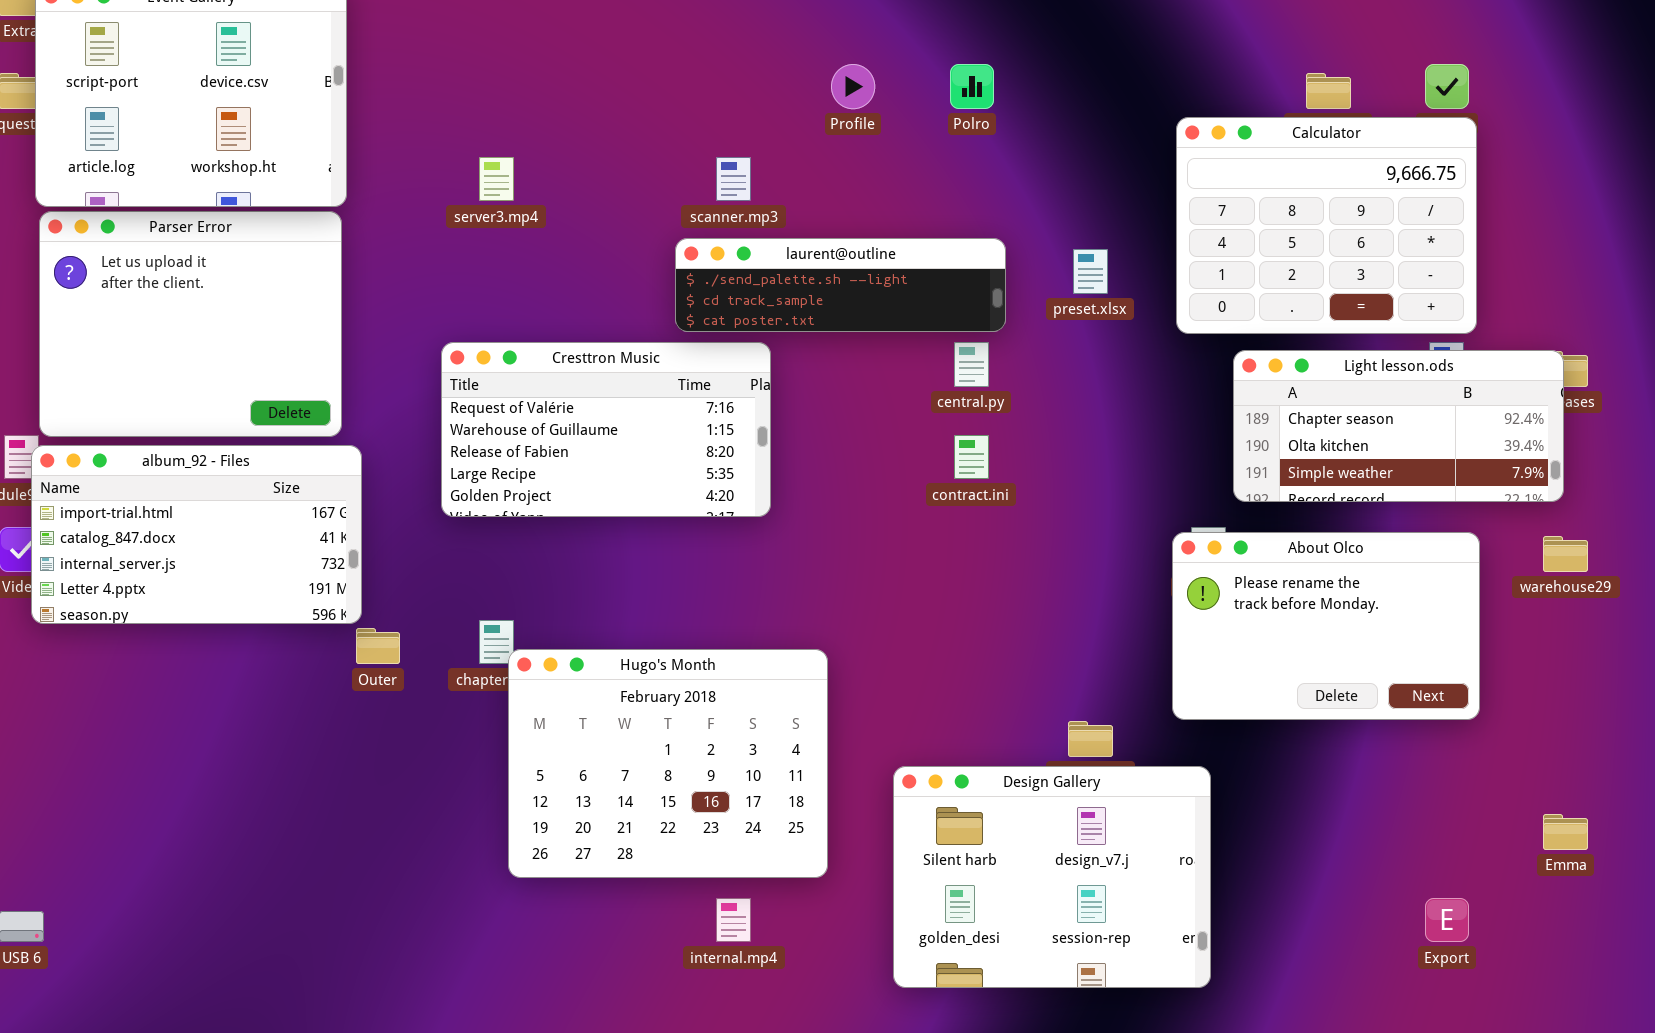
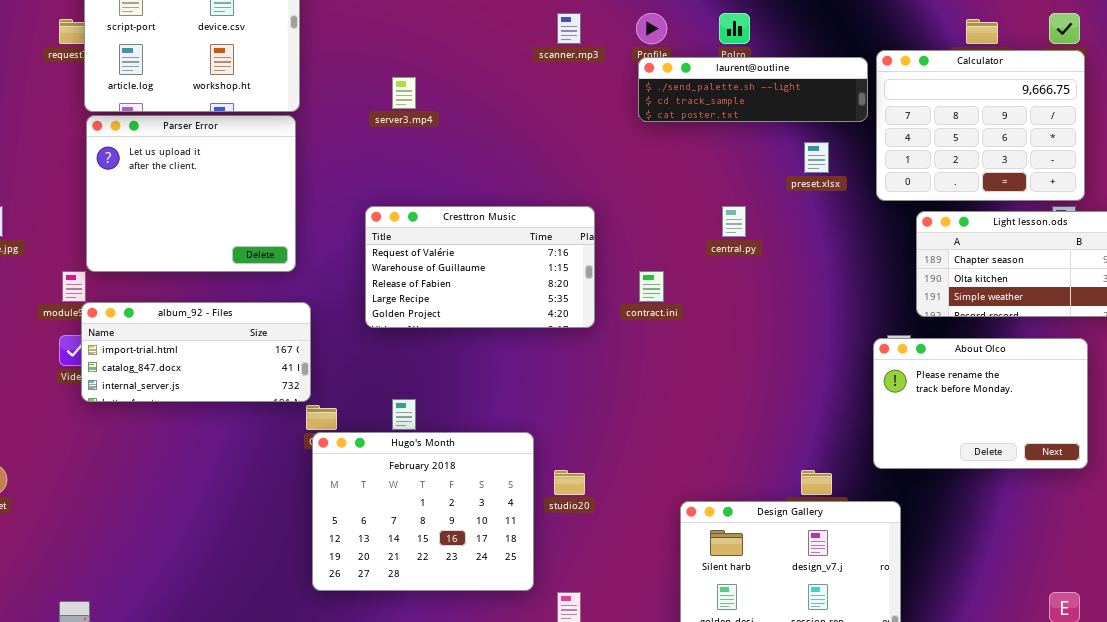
scanner.mp3: [716,157,751,201] -> [557,13,581,44], moved
laurent@outline: [675,238,1006,332] -> [638,57,868,122], moved
contract.ini: [954,435,989,479] -> [639,271,664,302], moved
album_92 - Files: [31,445,362,624] -> [81,302,311,402], resized
Hugo's Month: [508,649,828,878] -> [312,432,534,591], moved

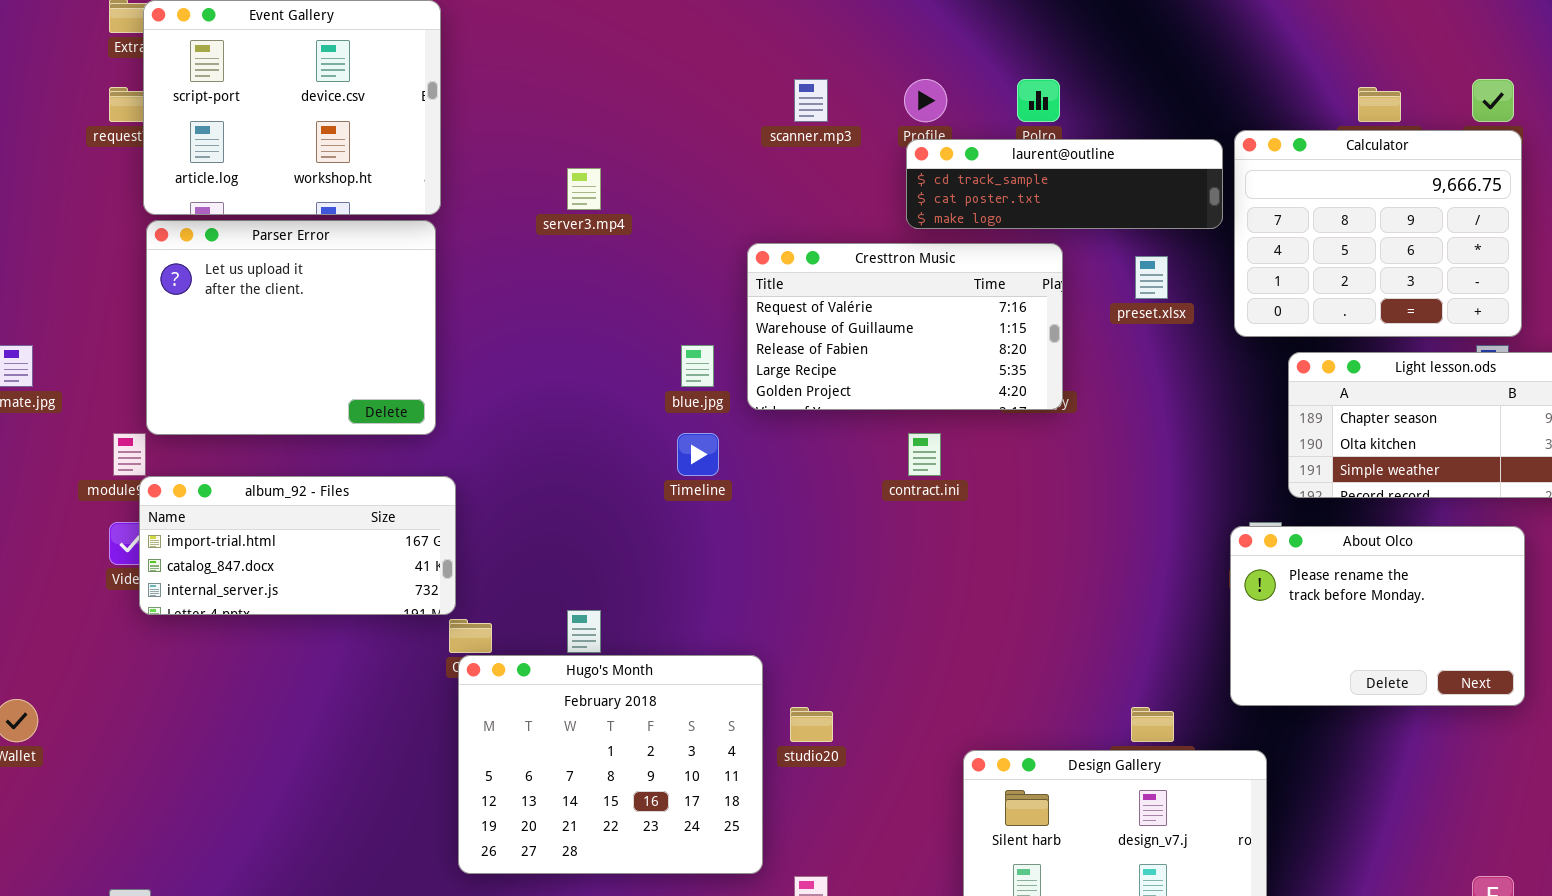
laurent@outline: [638,57,868,122] -> [906,139,1223,229], scrolled down 1 row
Cresttron Music: [365,206,595,328] -> [747,243,1063,410], moved

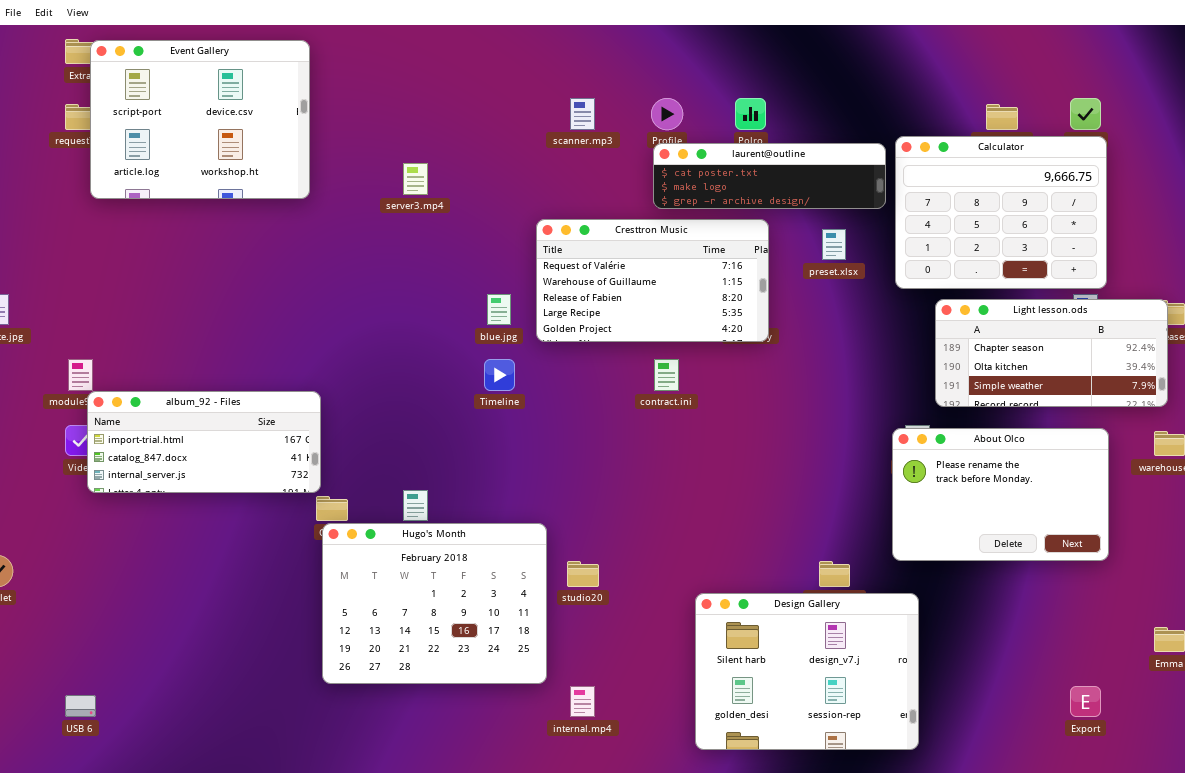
laurent@outline: [906,139,1223,229] -> [653,143,886,209], scrolled down 1 row
Parser Error: [146,220,436,435] -> none, closed

